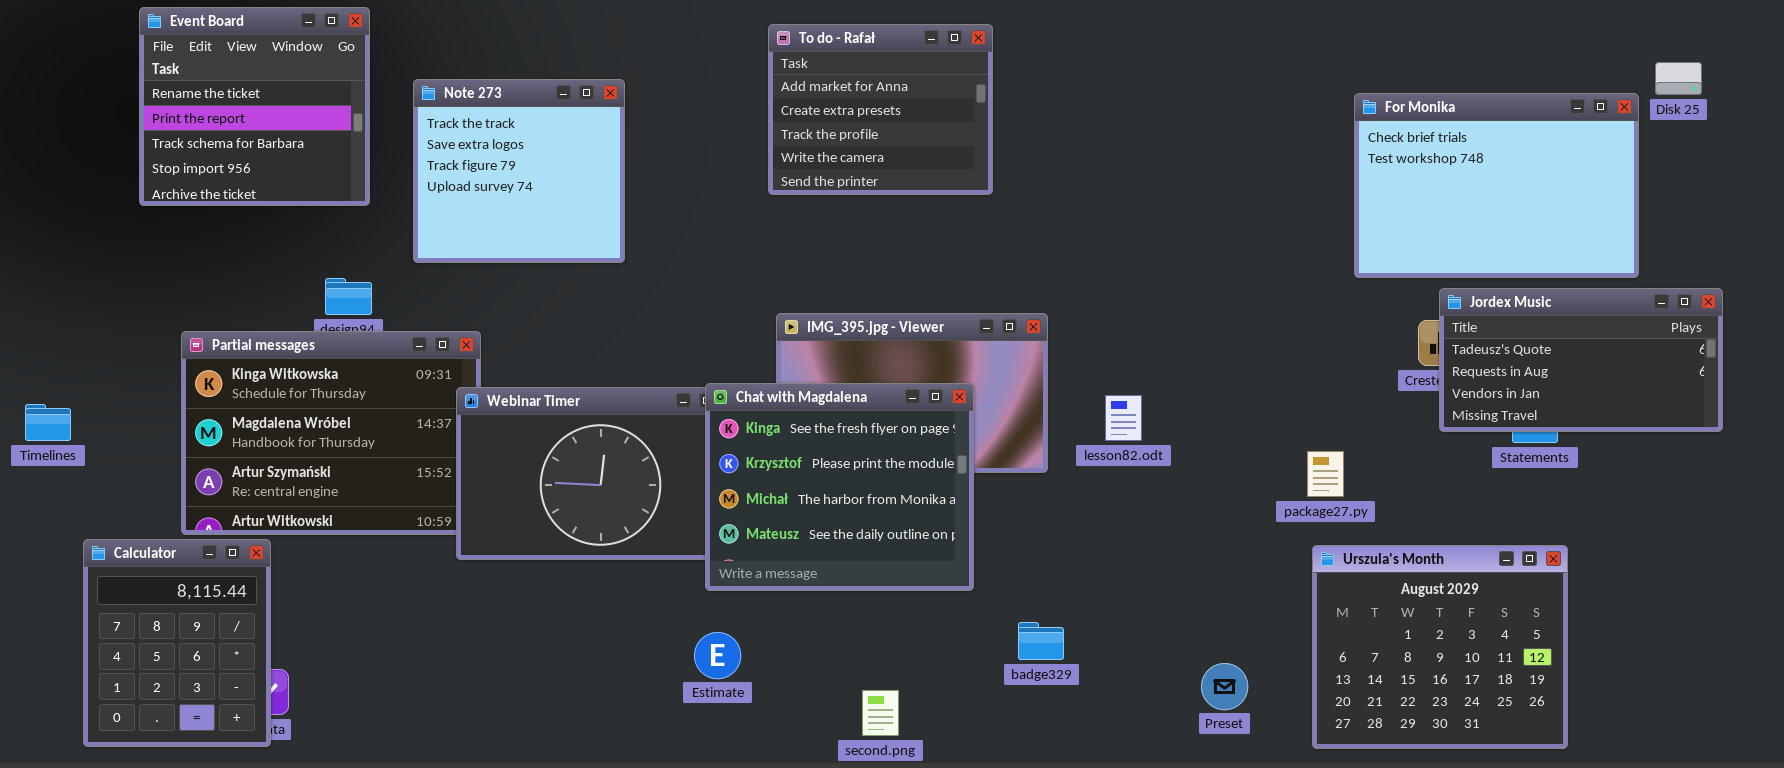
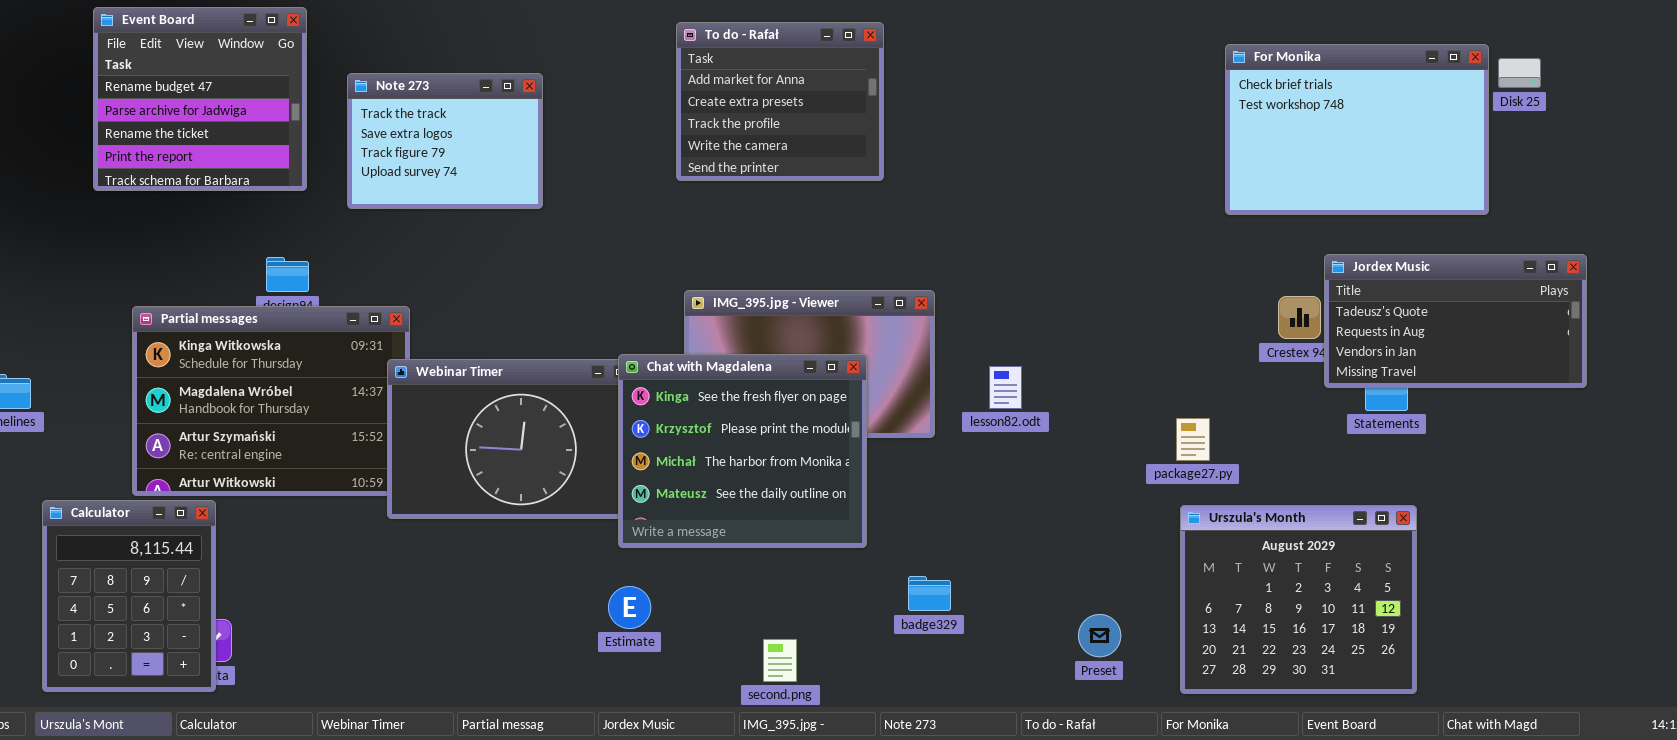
Event Board: [139,7,370,206] -> [93,7,307,191], scrolled up 2 rows
Note 273: [413,79,625,263] -> [347,73,543,209], resized
For Monika: [1354,93,1639,278] -> [1225,44,1489,215], moved
Jordex Music: [1439,288,1723,432] -> [1324,254,1587,388], moved

